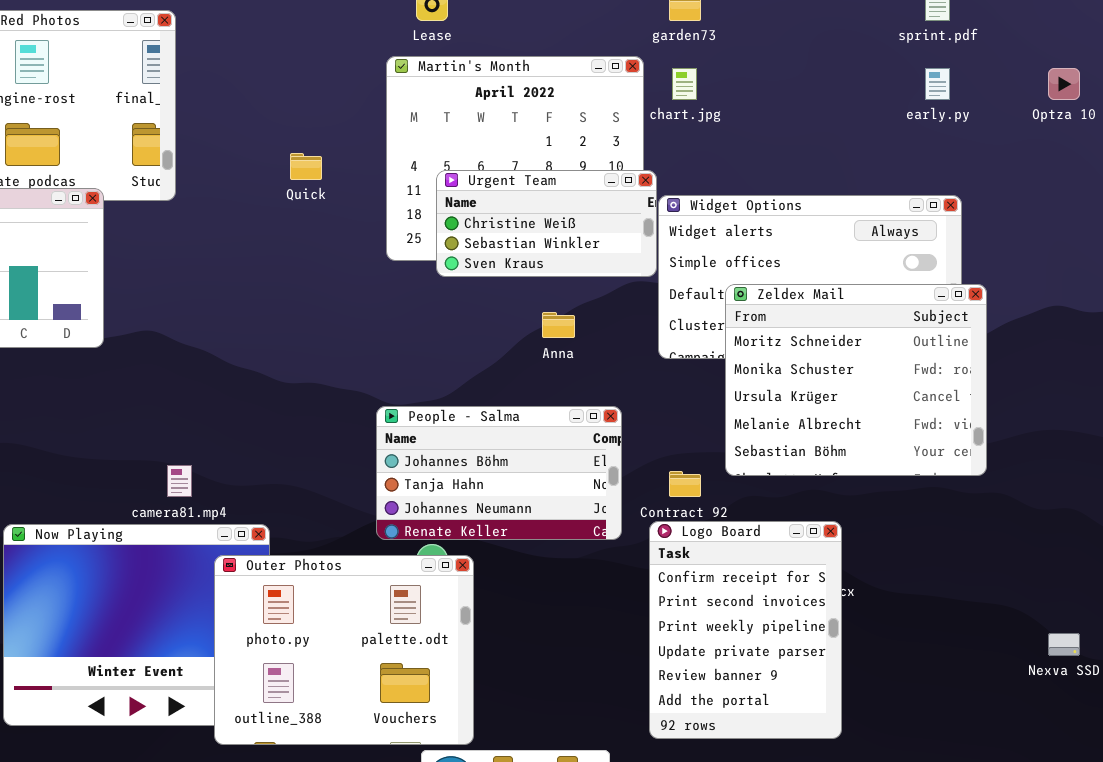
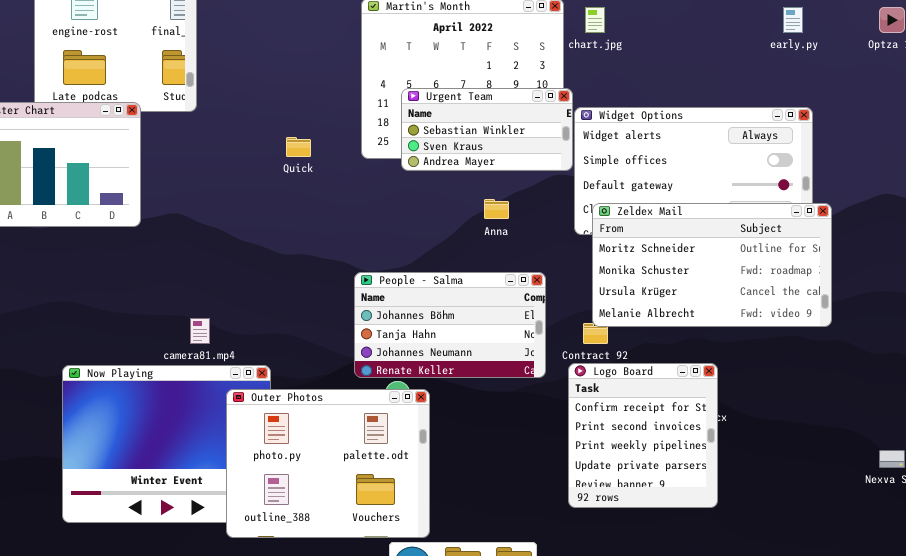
Quick: [290,153,322,180] -> [286,137,311,157], moved
Urgent Team: [436,170,657,277] -> [401,88,573,171], scrolled down 1 row
Zeldex Mail: [725,284,987,476] -> [592,203,832,327], resized
Logo Board: [649,521,842,739] -> [568,363,718,508], resized

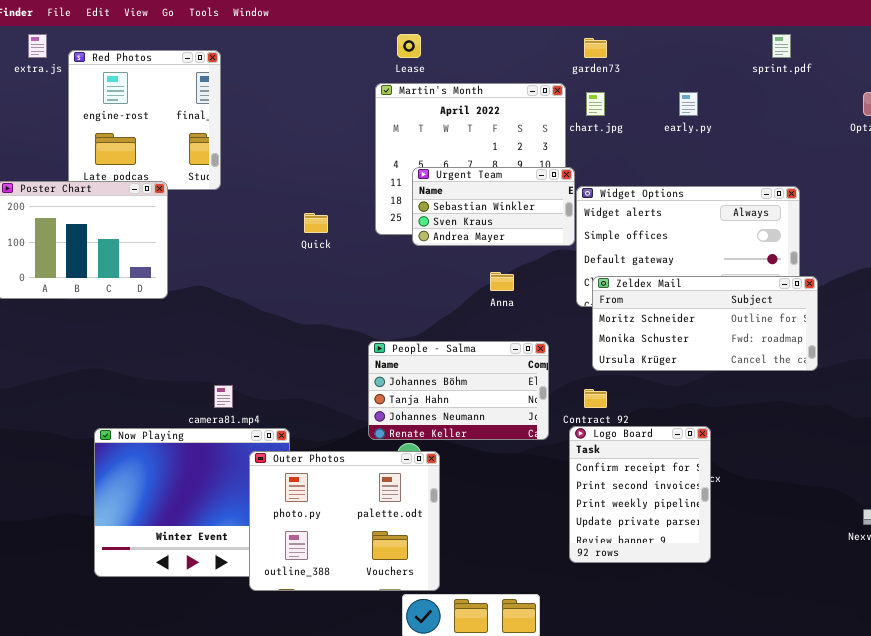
early.py: [783,7,803,33] -> [679,92,698,116], moved
Zeldex Mail: [592,203,832,327] -> [592,276,818,371], resized

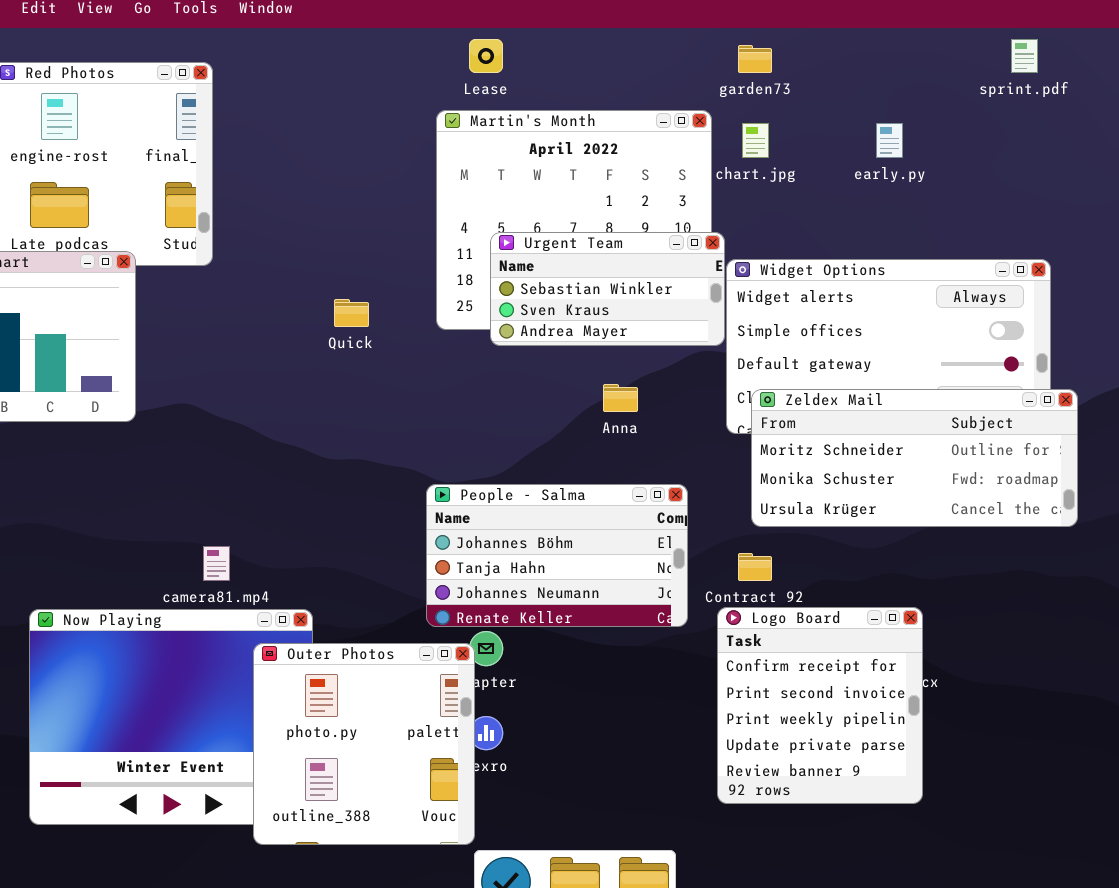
Outer Photos: [249,451,440,591] -> [253,643,475,845], resized

